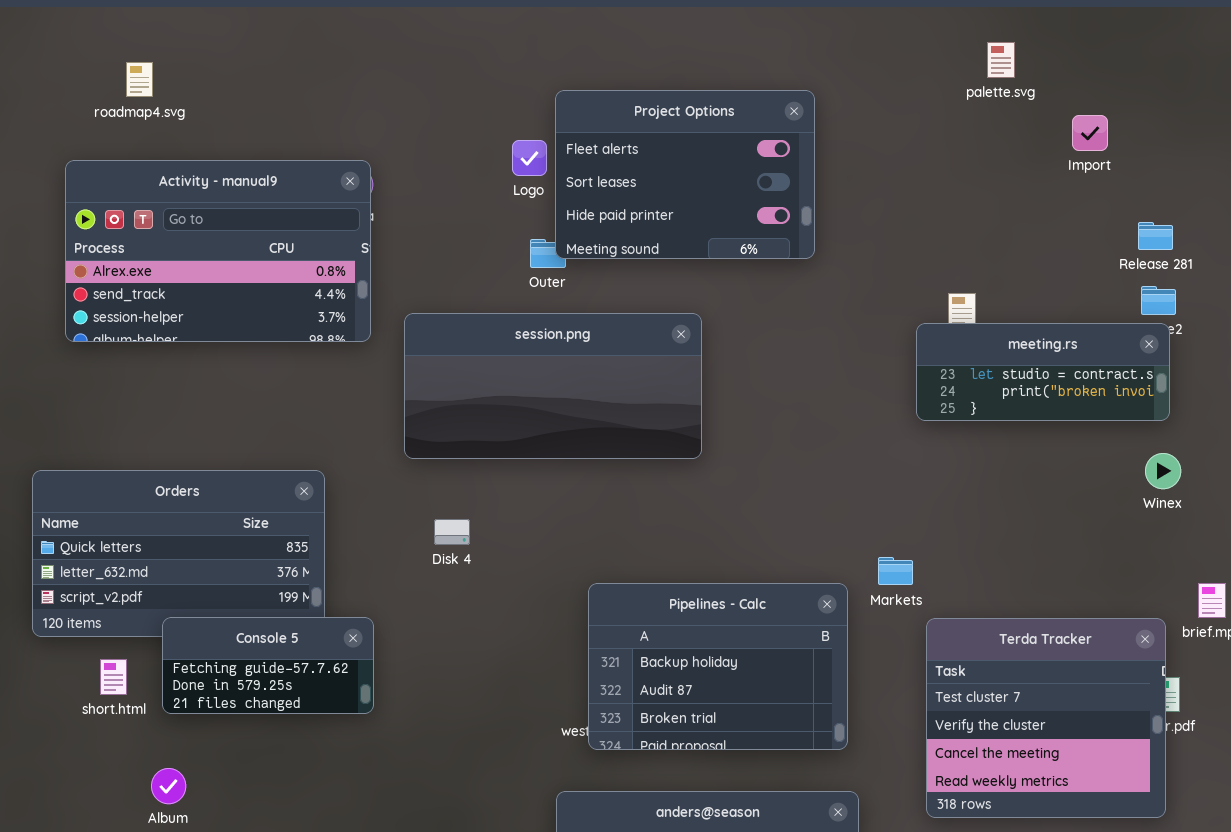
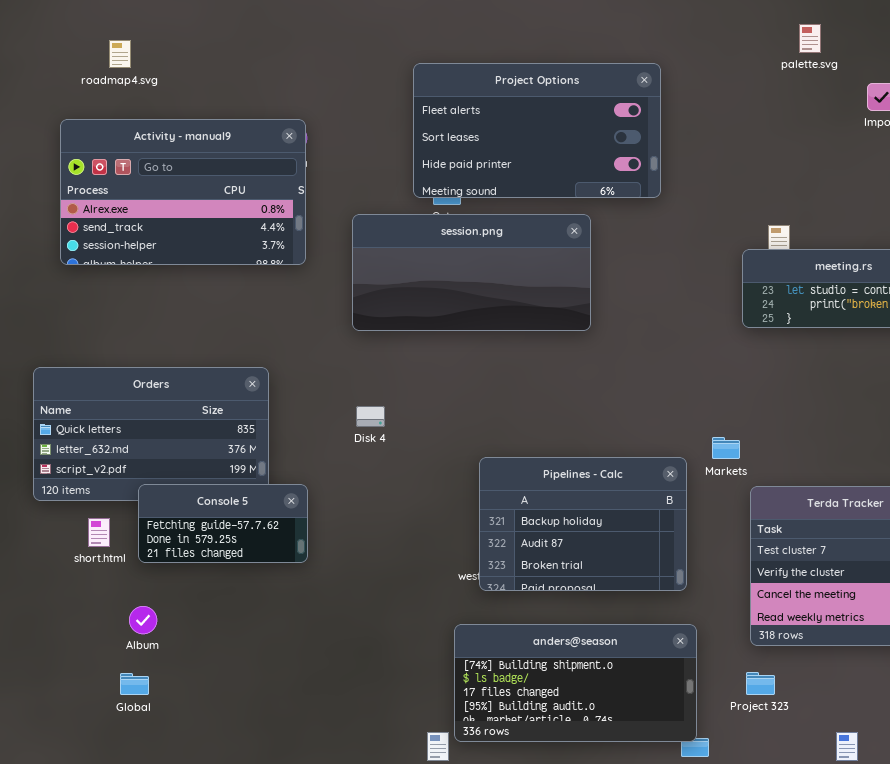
Project Options: [555,90,815,259] -> [413,63,661,198], resized
session.png: [404,313,702,459] -> [352,214,591,331], moved

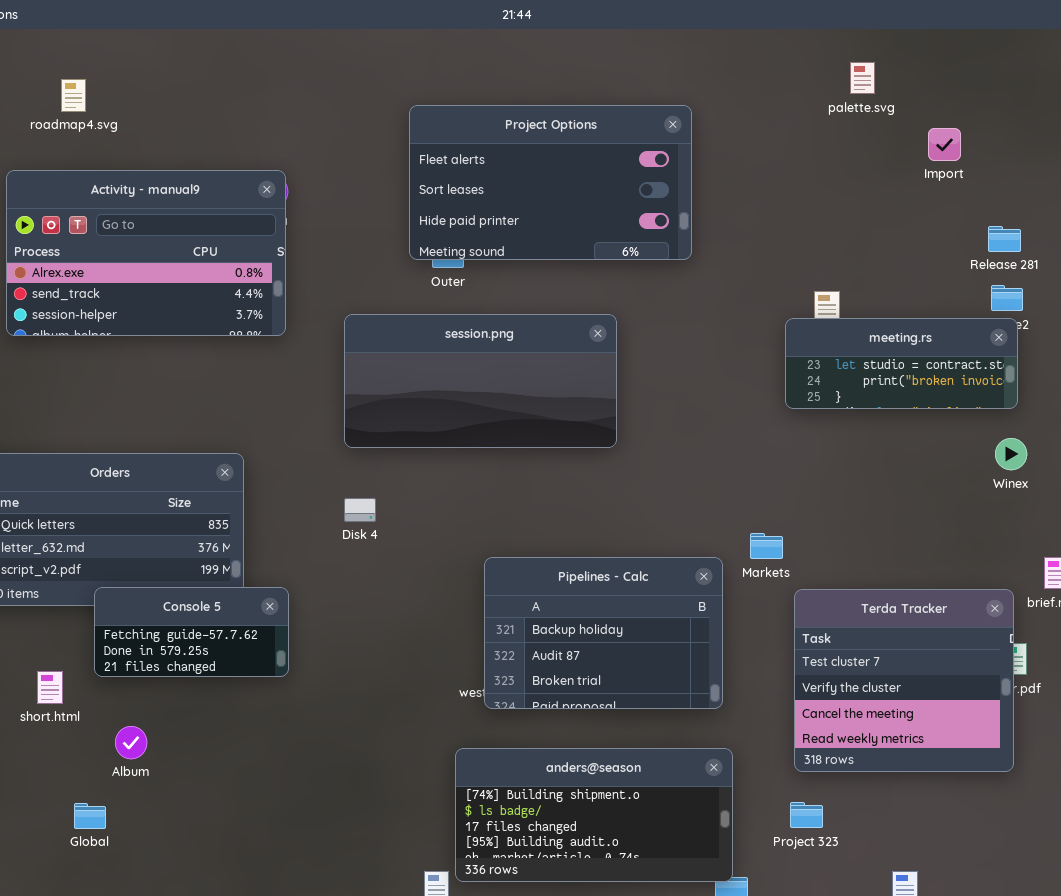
session.png: [352,214,591,331] -> [344,314,617,448], moved
short.html: [88,518,110,547] -> [37,671,63,704], moved
Album: [129,606,157,634] -> [115,726,147,759], moved

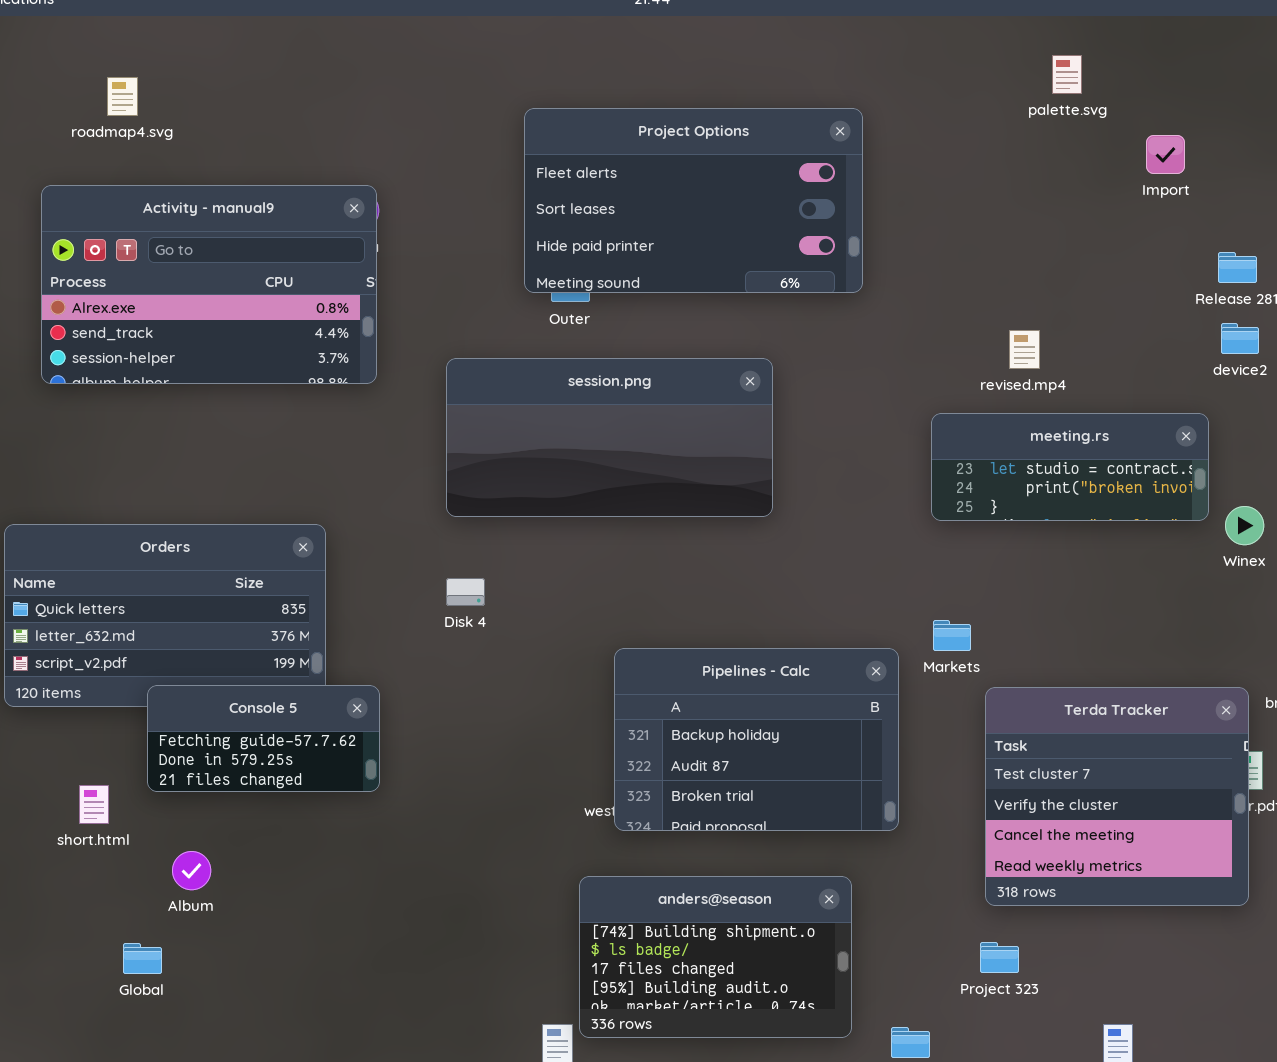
meeting.rs: [785,318,1018,409] -> [931,413,1209,521], moved
anders@season: [455,748,733,882] -> [579,876,852,1038], resized

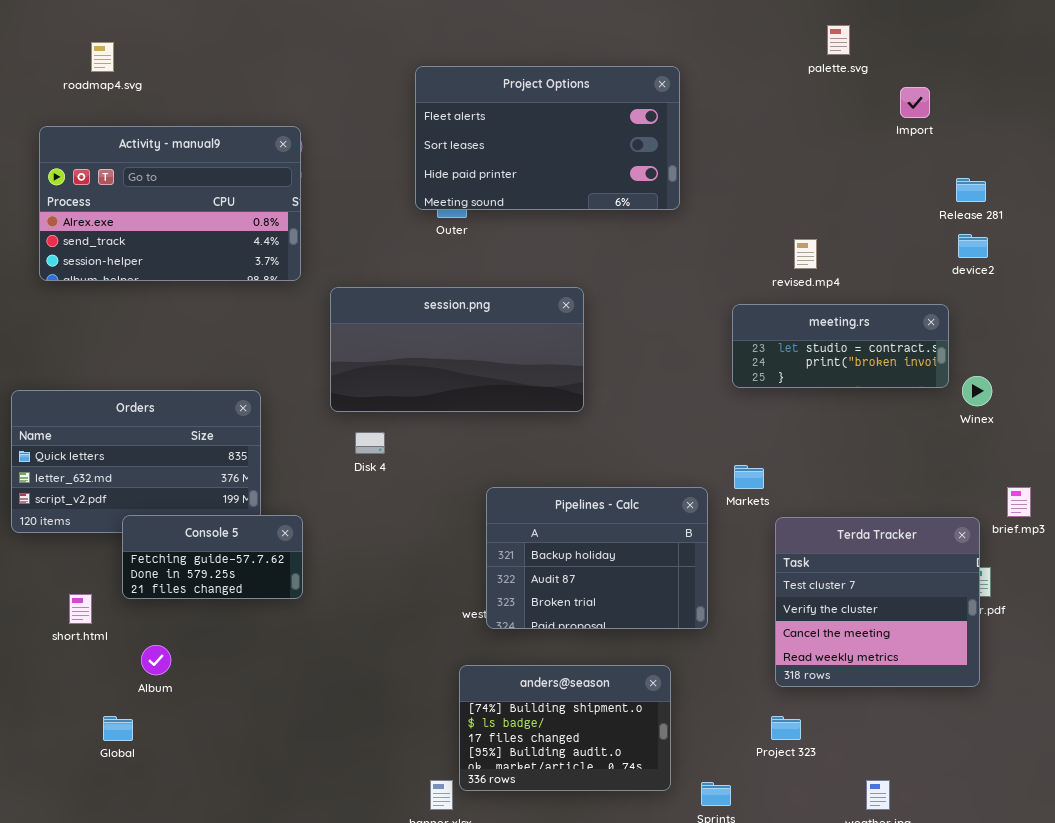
session.png: [446,358,773,517] -> [330,287,584,412], moved

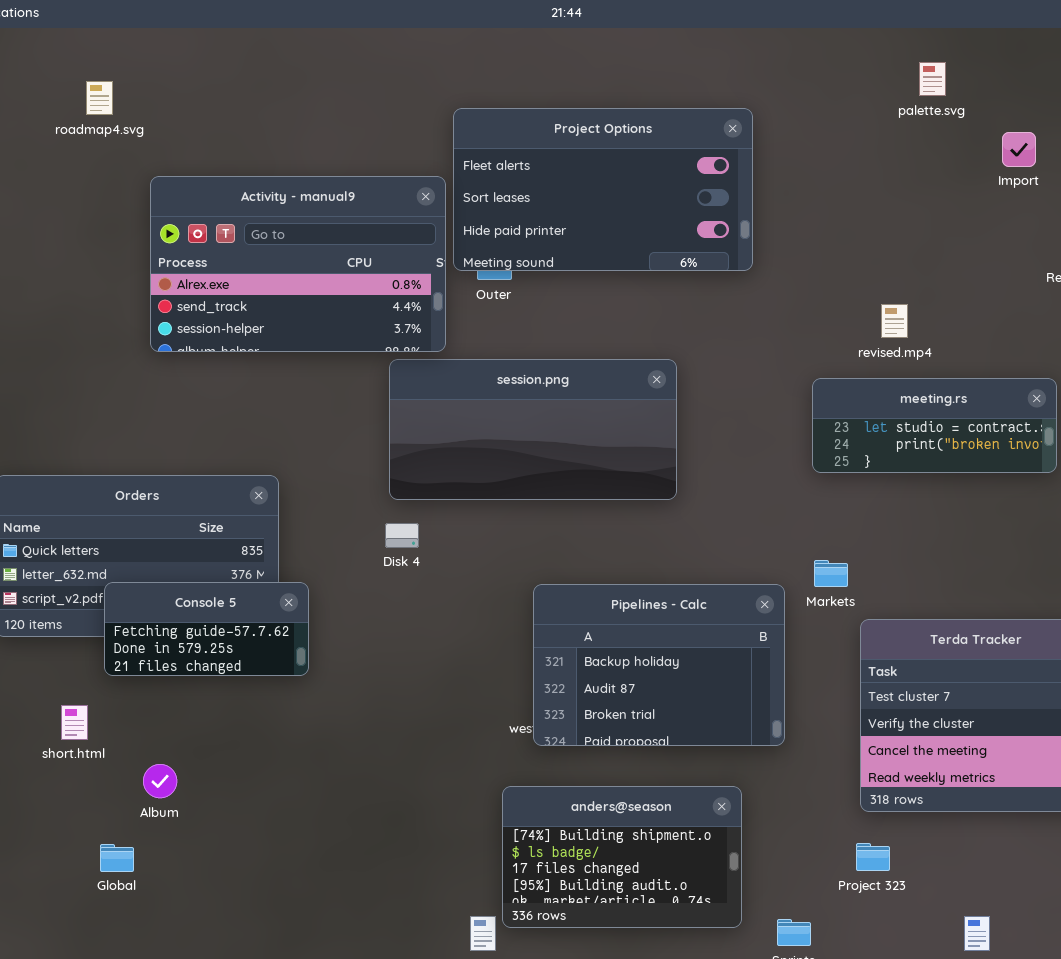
Activity - manual9: [39,126,301,281] -> [150,176,446,352], moved
session.png: [330,287,584,412] -> [389,359,677,500], moved
Console 5: [122,515,303,599] -> [104,582,309,676], moved

